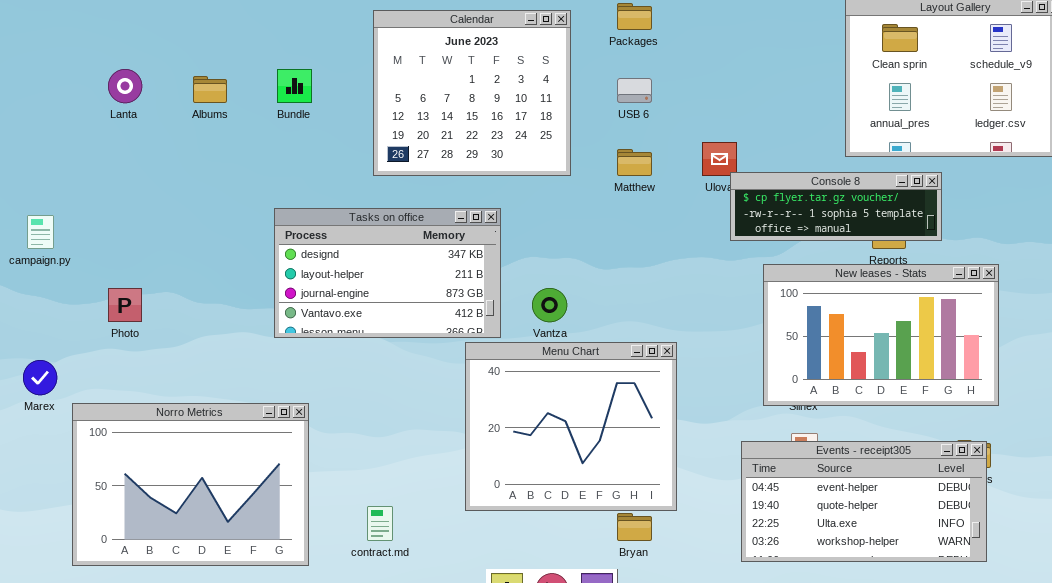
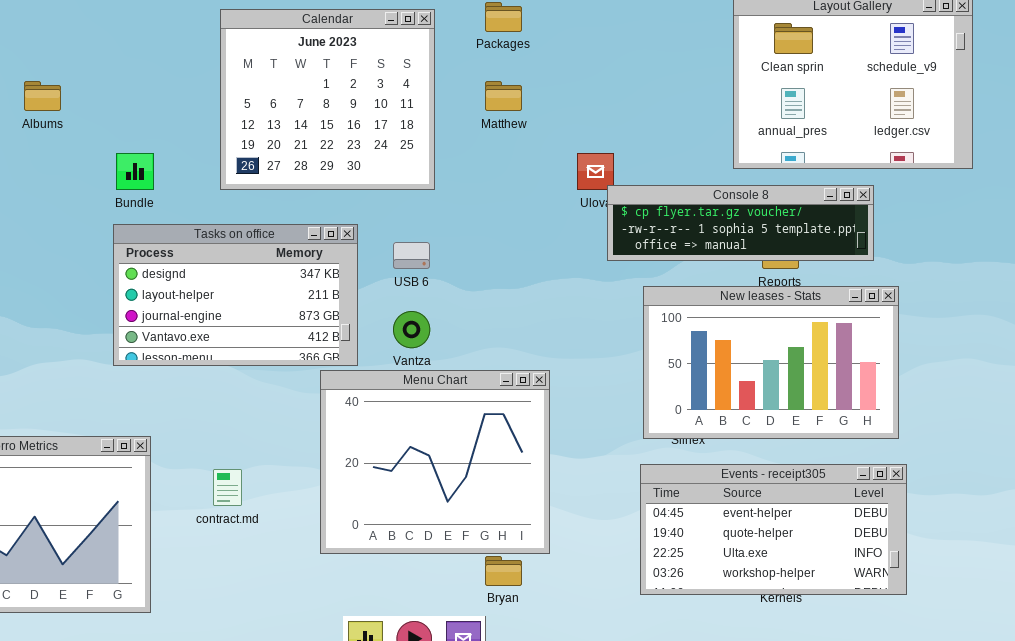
Bundle: [277,69,312,103] -> [116,153,154,190], moved
USB 6: [617,78,652,103] -> [393,242,430,269], moved
Matthew: [617,149,652,176] -> [485,81,522,111], moved
Console 8: [730,172,942,241] -> [607,185,874,261], resized
Events - receipt305: [741,441,987,562] -> [640,464,907,595], moved
contract.md: [367,506,393,541] -> [213,469,242,506], moved

